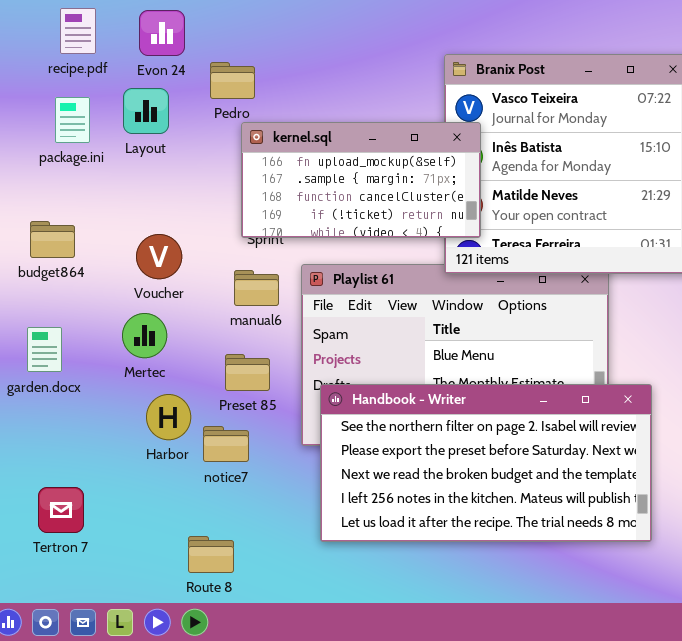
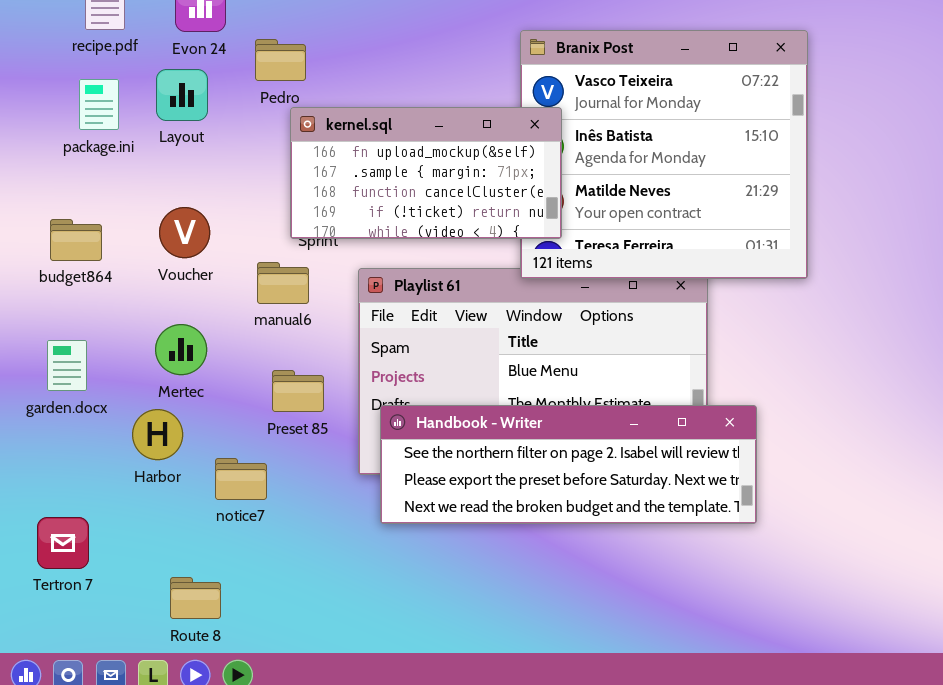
Voucher: [136,234,182,279] -> [159,207,210,258], moved
manual6: [234,270,279,306] -> [257,262,309,304], moved
Handbook - Writer: [320,384,652,542] -> [380,405,757,524], resized
Harbor: [146,394,191,440] -> [132,409,183,460], moved
notice7: [203,426,249,462] -> [215,458,267,500], moved
Tertron 7: [38,487,84,533] -> [37,517,89,569], moved
Route 8: [188,536,234,573] -> [170,577,221,619], moved

